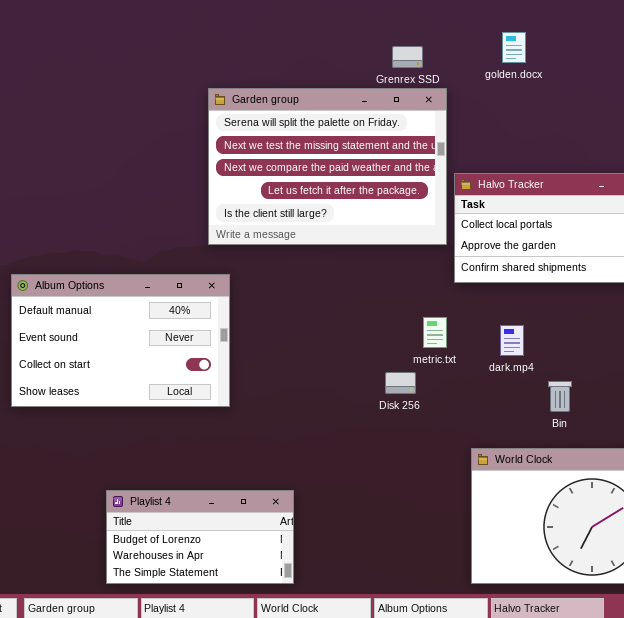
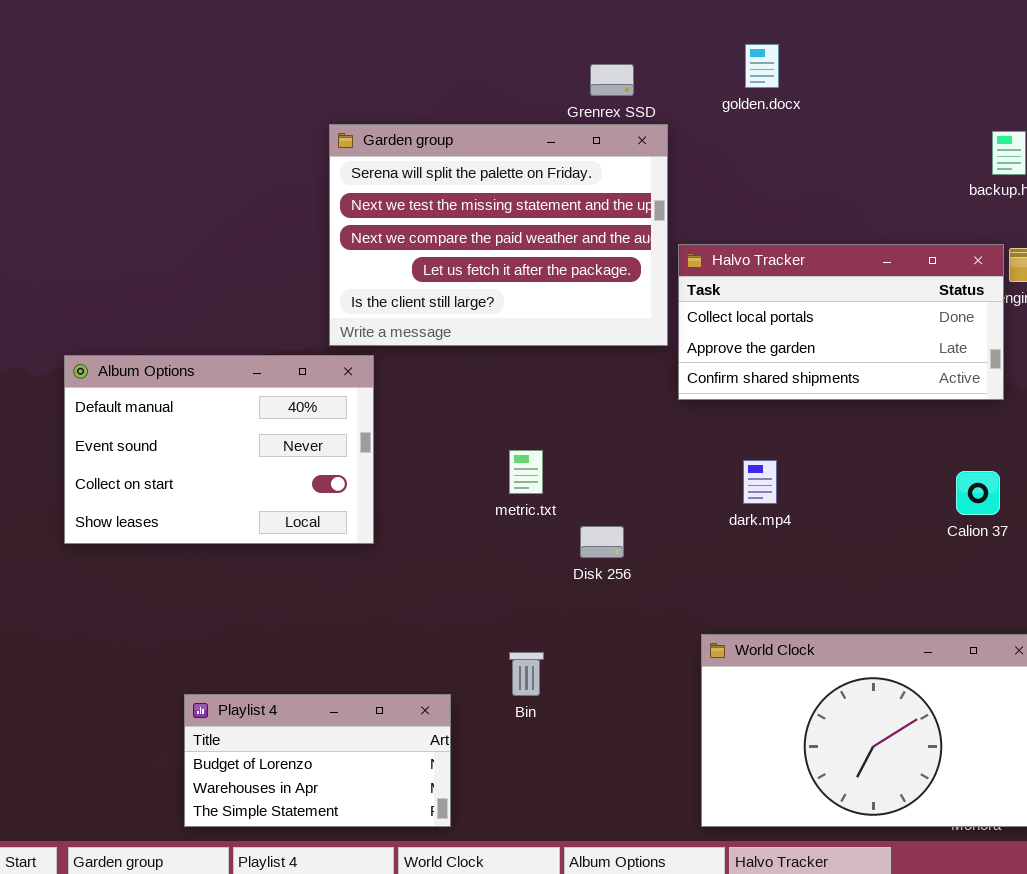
Album Options: [11,274,230,407] -> [64,355,374,544], moved
metric.txt: [423,317,447,348] -> [509,450,543,494], moved
Bin: [548,381,572,412] -> [509,652,544,696], moved

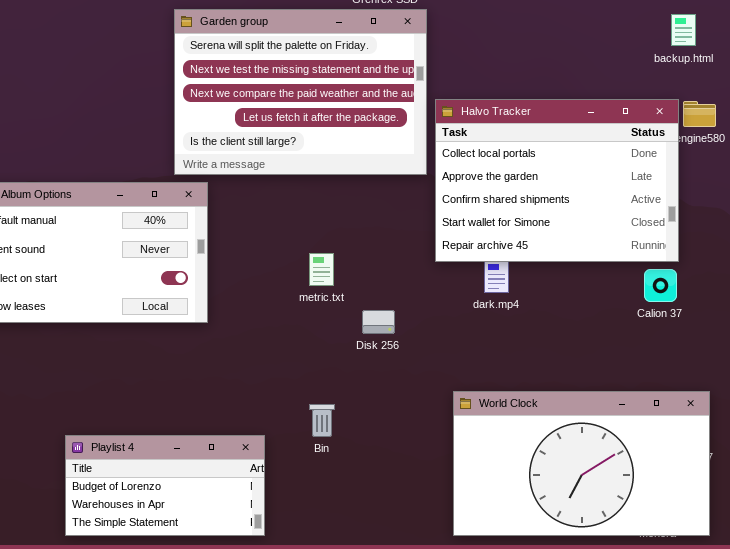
Halvo Tracker: [678,244,1004,400] -> [435,99,679,262], resized

